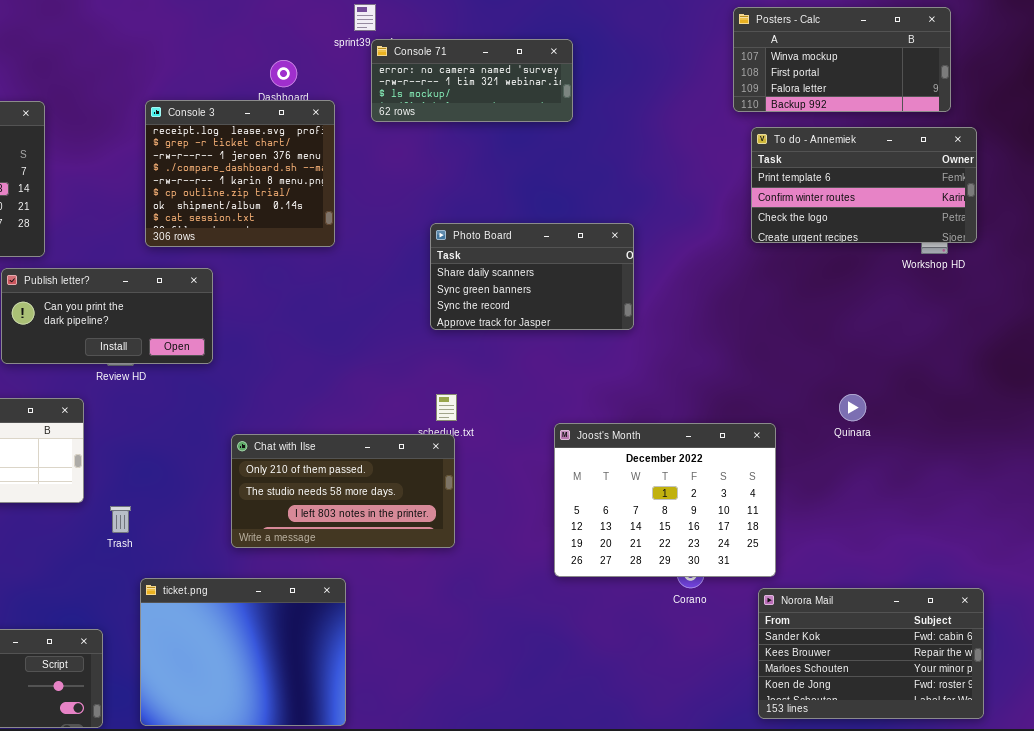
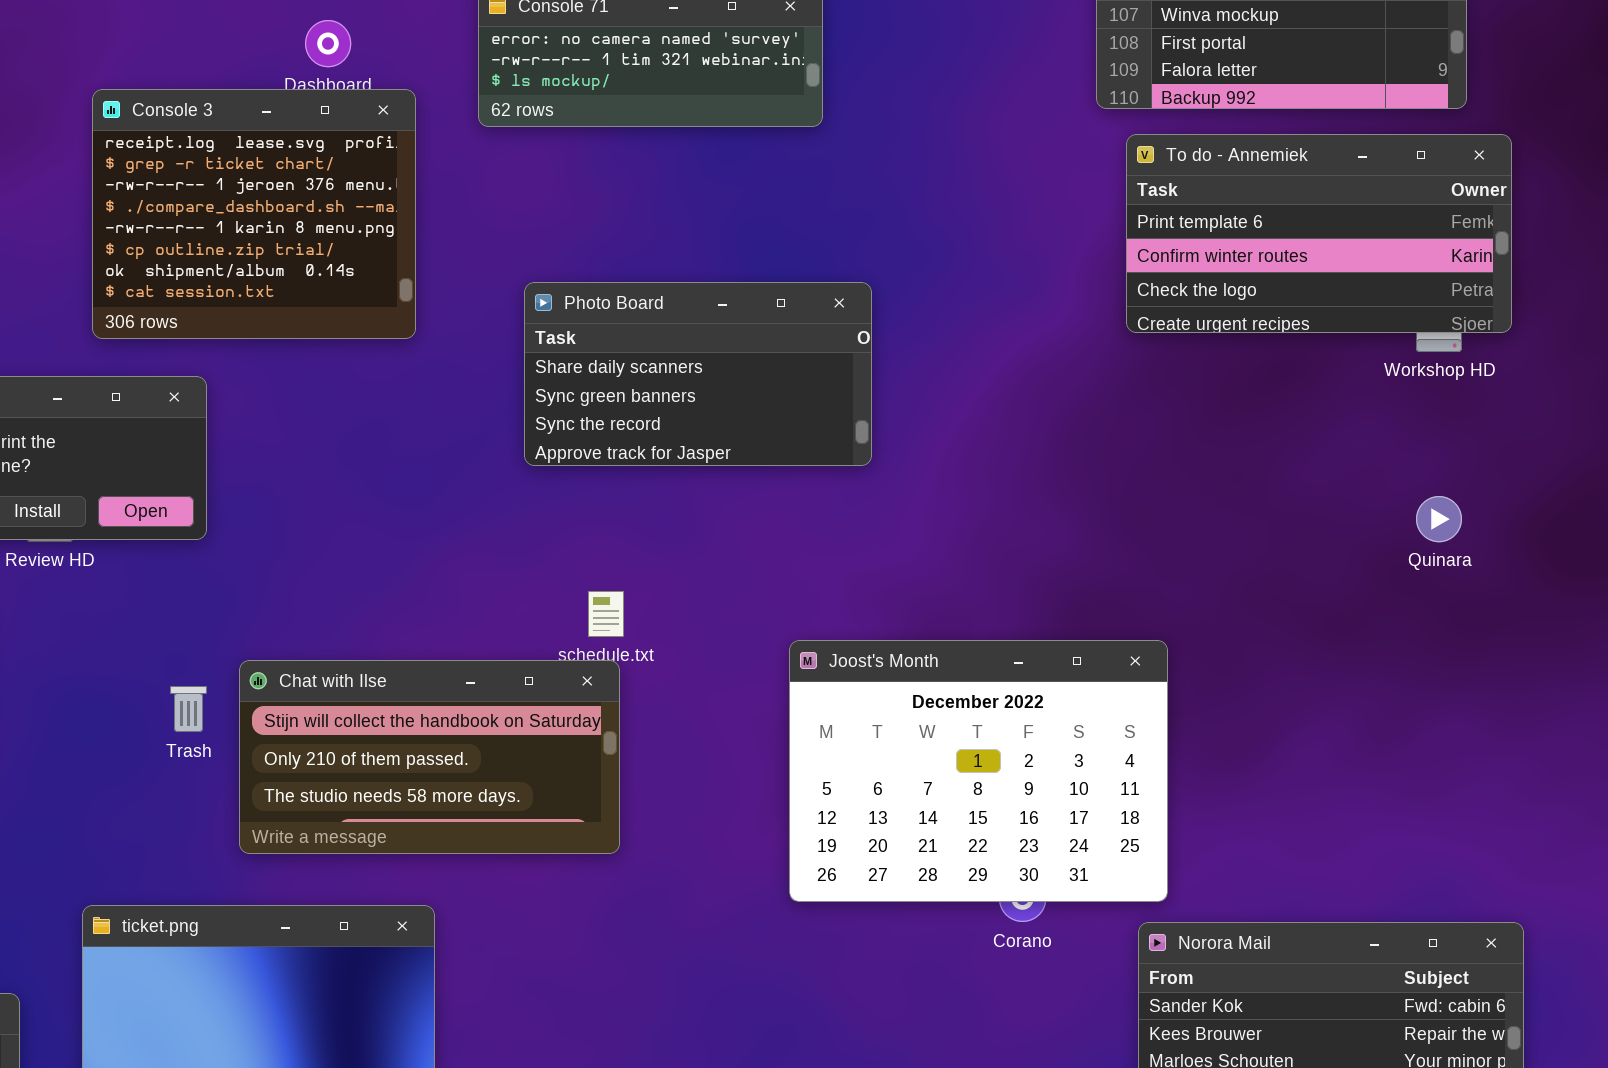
Photo Board: [430,223,634,330] -> [524,282,872,466], moved
Quinara: [839,394,866,421] -> [1416,496,1462,542], moved
Chat with Ilse: [231,434,455,548] -> [239,660,620,854], scrolled up 1 row
Trash: [110,506,131,533] -> [170,686,207,732], moved

